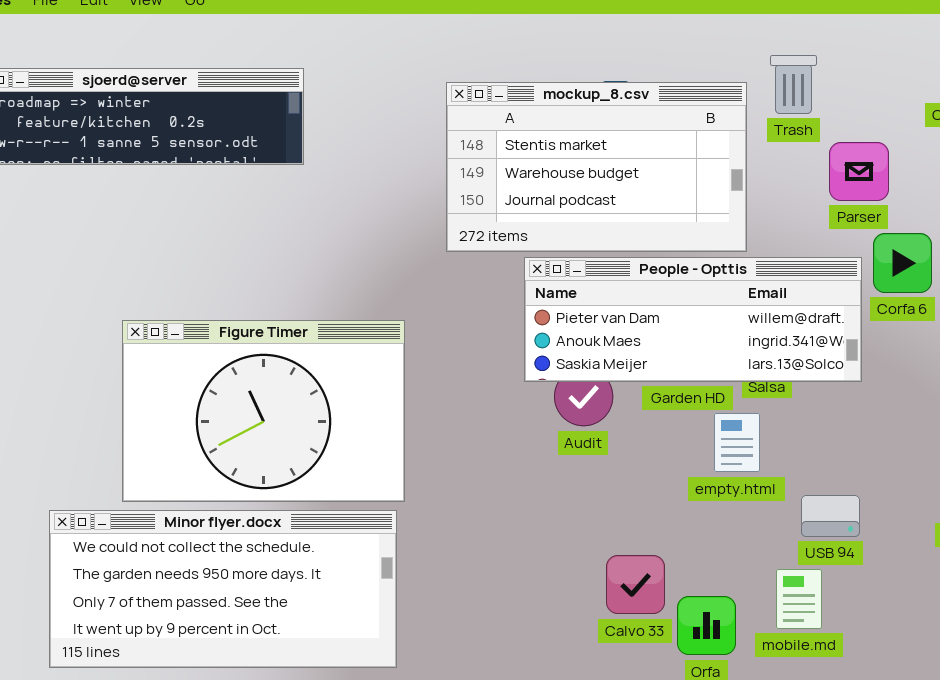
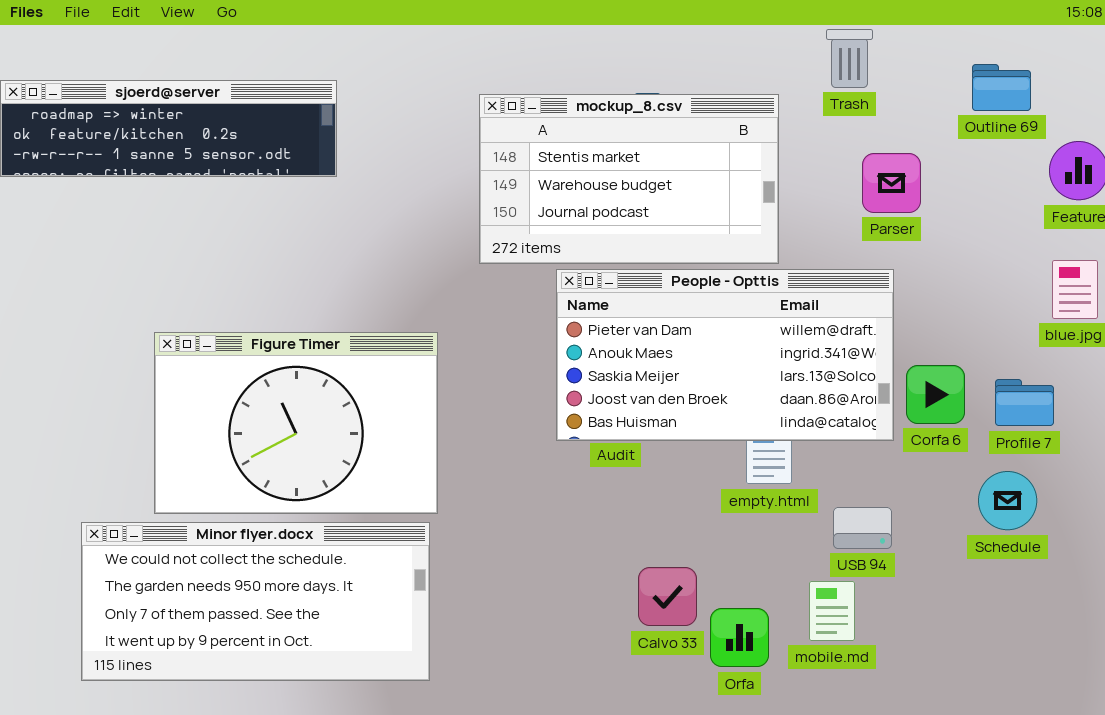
Trash: [770,55,817,114] -> [826,29,873,88], moved
Corfa 6: [873,233,932,293] -> [906,365,965,424], moved
People - Opttis: [524,257,862,382] -> [556,269,894,441], resized

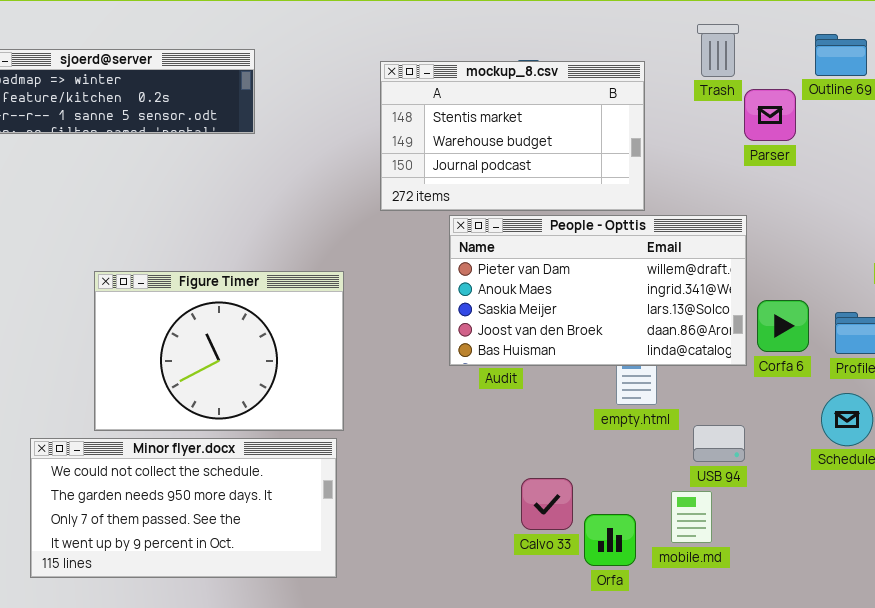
Trash: [826,29,873,88] -> [697,24,739,77], moved
Parser: [862,153,921,213] -> [744,89,796,141], moved

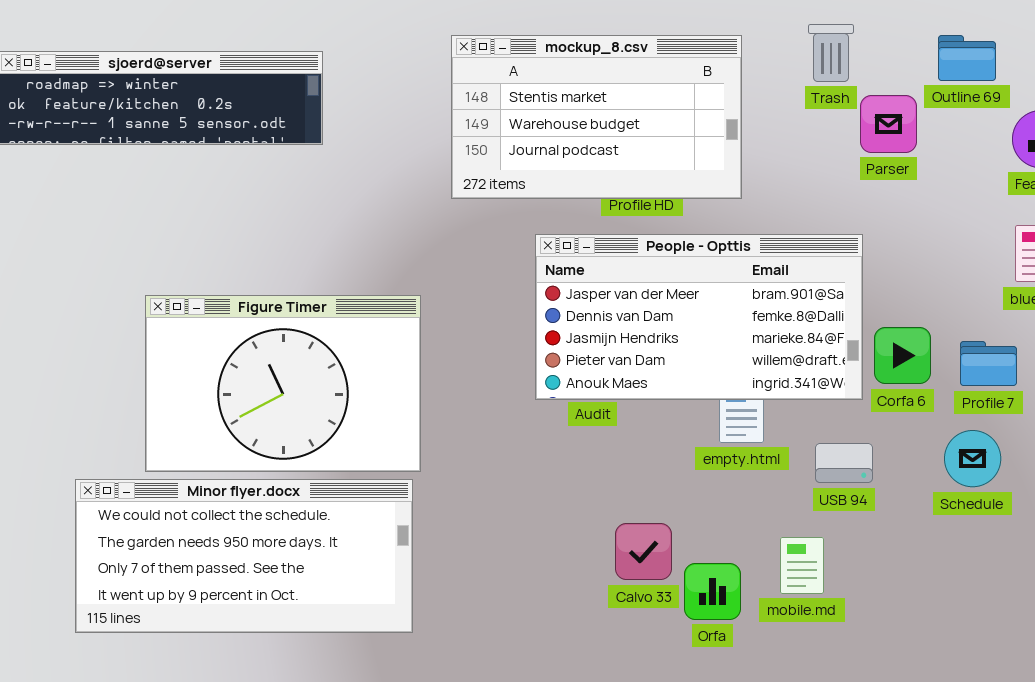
mockup_8.csv: [380,61,645,211] -> [451,35,742,199], moved
People - Opttis: [449,215,747,366] -> [535,234,863,400], scrolled up 3 rows
USB 94: [693,425,745,462] -> [815,443,873,483], moved

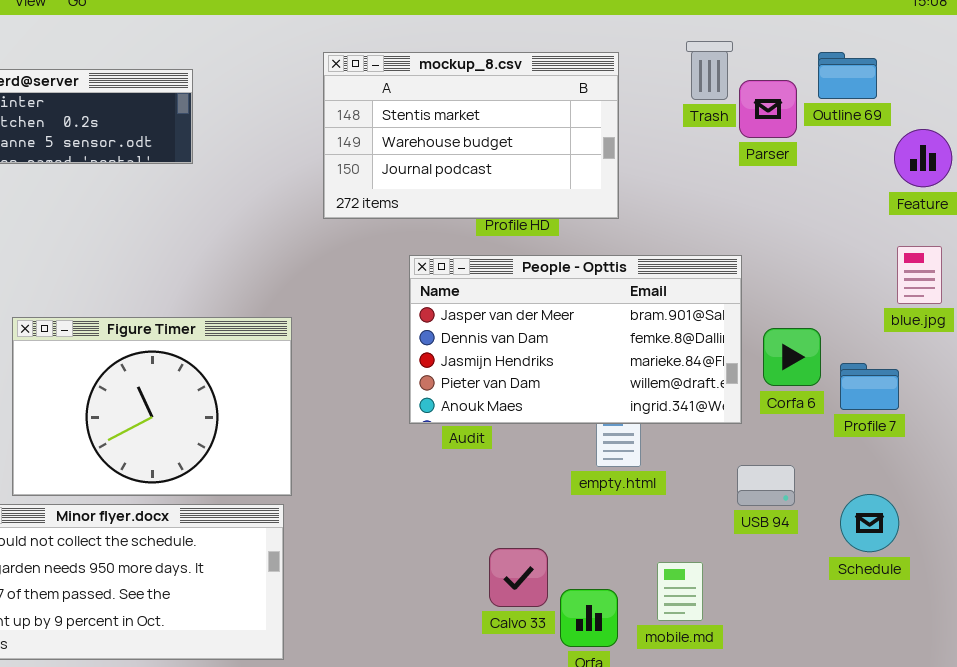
Parser: [860,95,917,153] -> [739,80,797,138], moved
Corfa 6: [874,327,931,384] -> [763,328,821,386], moved
Schedule: [944,430,1001,487] -> [840,494,899,552], moved
USB 94: [815,443,873,483] -> [737,465,795,506], moved

